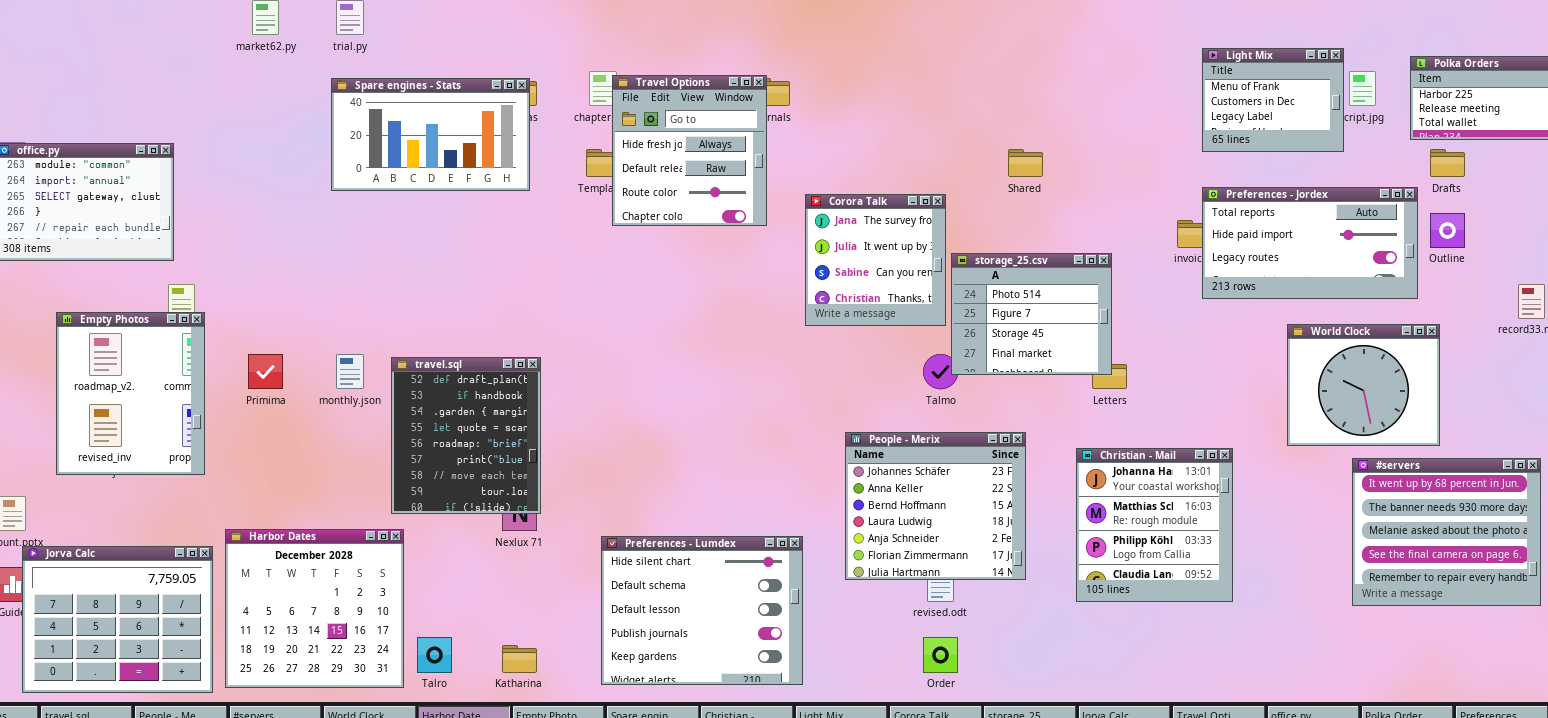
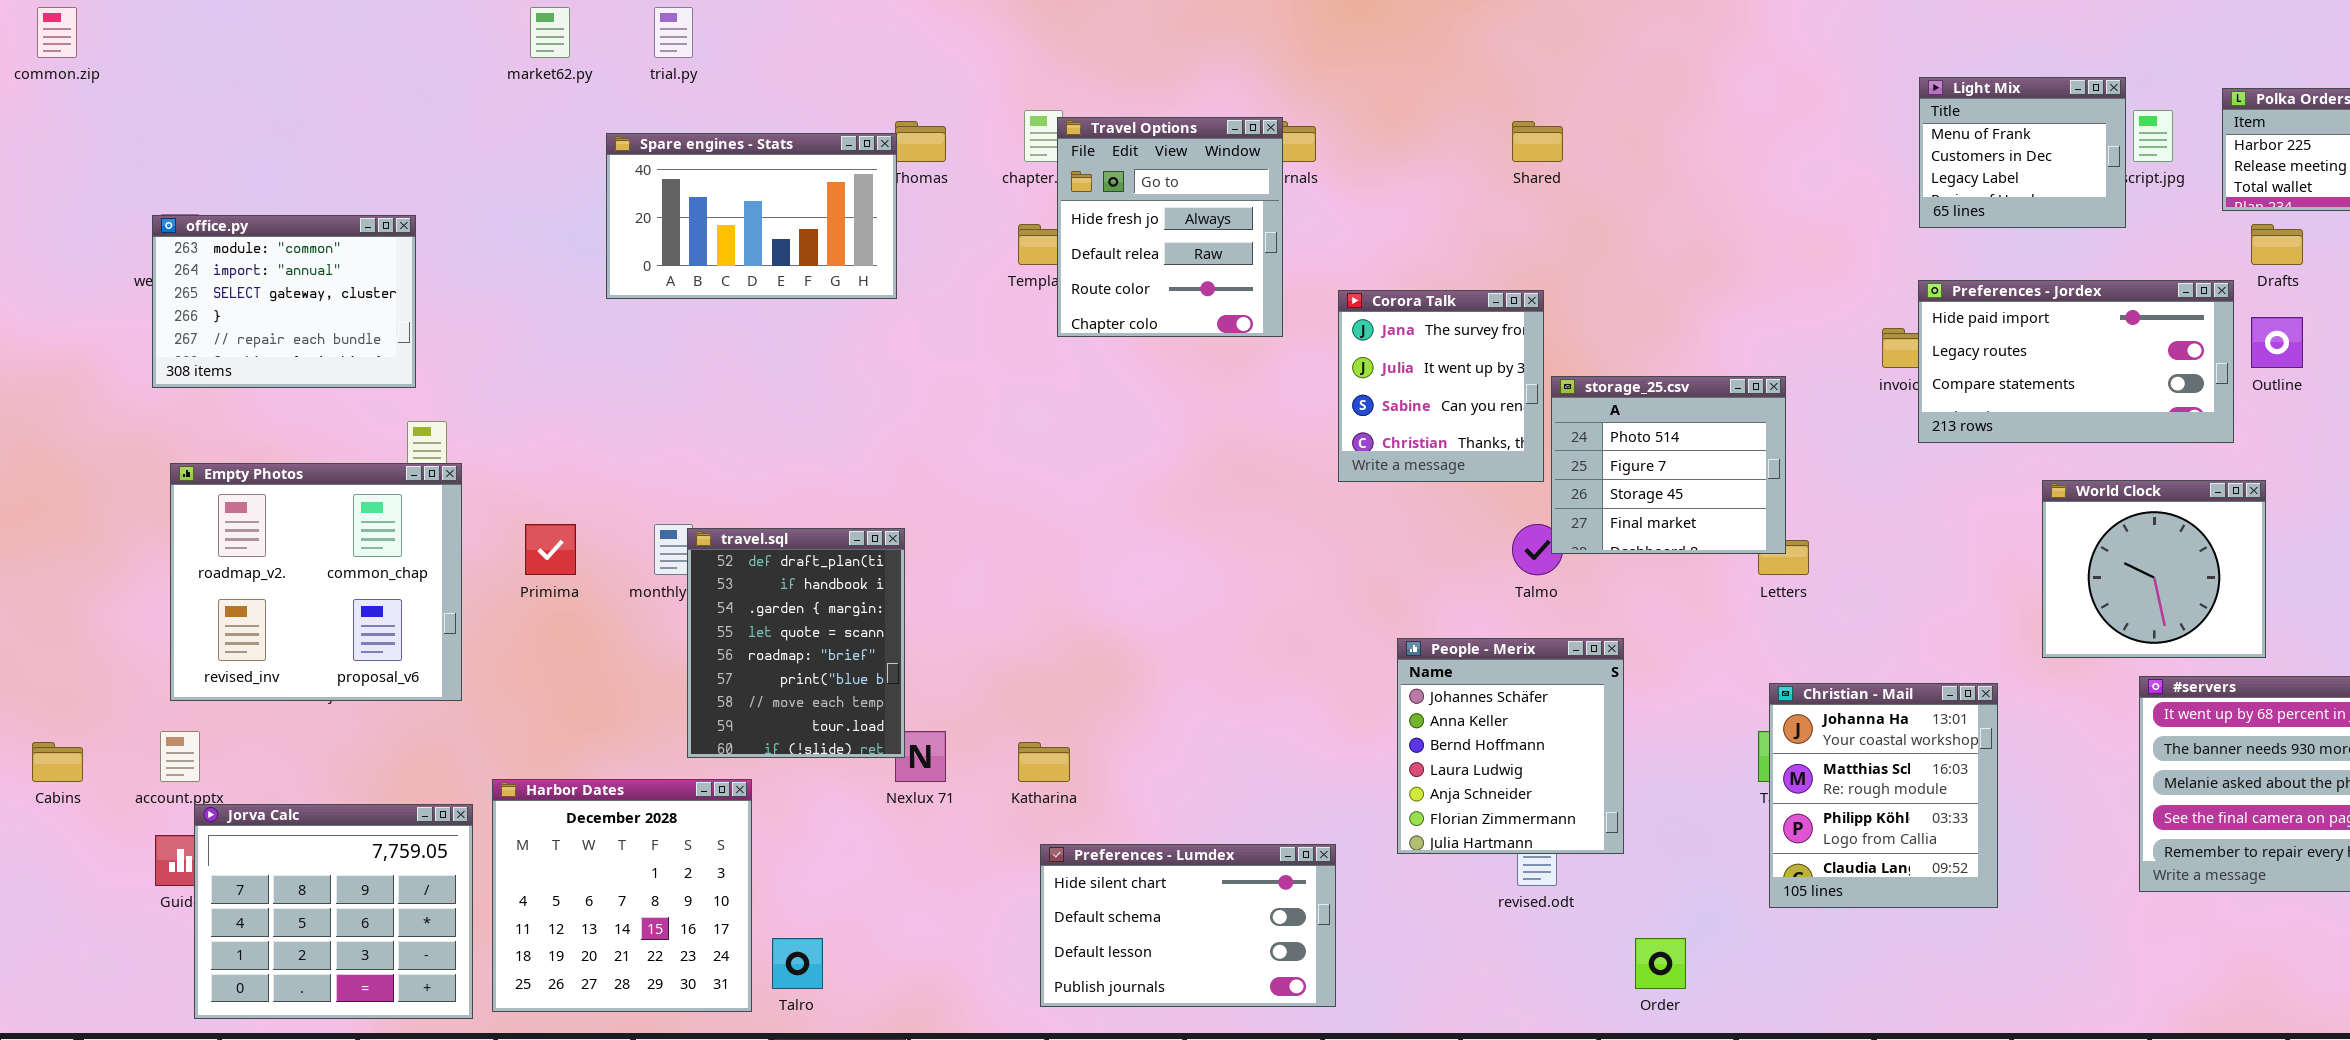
Spare engines - Stats: [331,78,530,191] -> [606,133,897,299], moved
Shared: [1008,149,1043,177] -> [1512,121,1563,162], moved
Preferences - Jordex: [1202,187,1418,299] -> [1918,280,2234,443], scrolled down 1 row
Empty Photos: [56,312,205,475] -> [170,463,462,701], resized
travel.sql: [391,357,541,514] -> [687,528,905,758], moved
People - Merix: [845,432,1026,580] -> [1397,638,1624,854], resized
Christian - Mail: [1076,448,1233,602] -> [1769,683,1998,908], moved
Preferences - Lumdex: [601,536,803,685] -> [1040,844,1336,1007], resized
Order: [923,637,958,673] -> [1635,938,1686,989], moved
Katharina: [502,645,537,673] -> [1018,742,1070,782], moved

